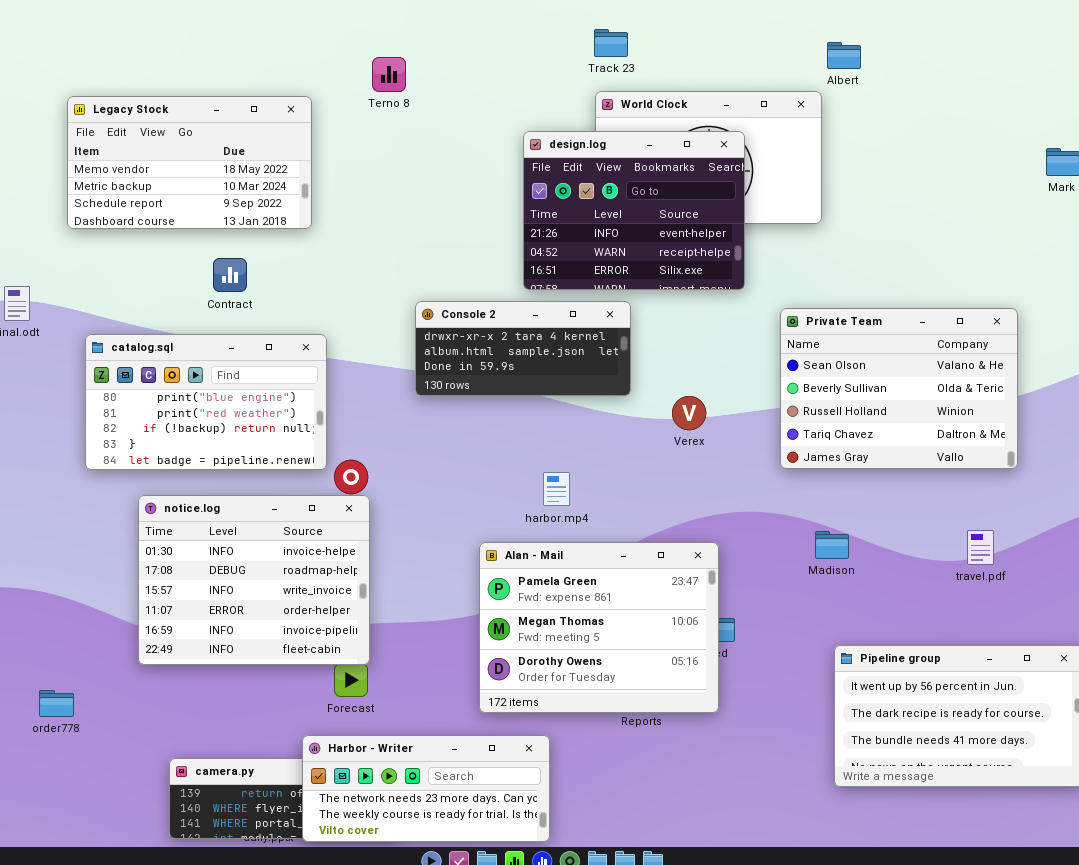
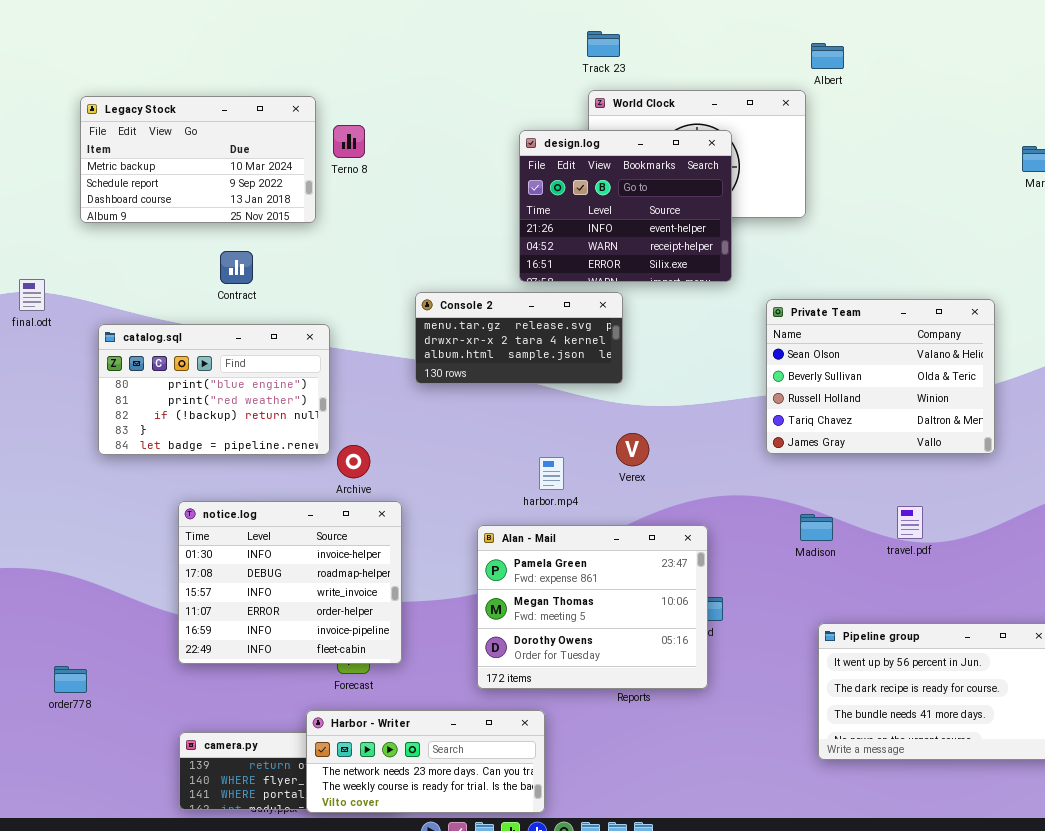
Terno 8: [372,57,406,92] -> [333,125,365,158], moved
Legacy Stock: [67,96,312,229] -> [80,96,316,223], scrolled down 1 row
Console 2: [415,301,631,396] -> [415,292,623,384], scrolled up 1 row
Verex: [672,396,706,430] -> [616,433,649,466], moved
notice.log: [138,495,370,665] -> [178,501,402,664], moved
travel.pdf: [967,530,994,565] -> [897,506,923,539], moved

